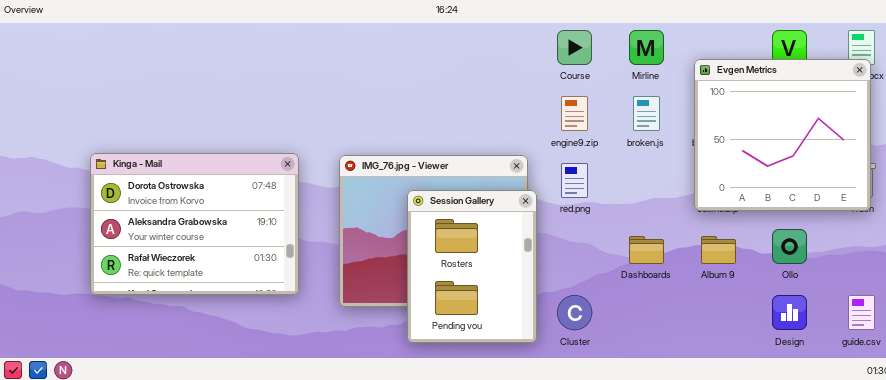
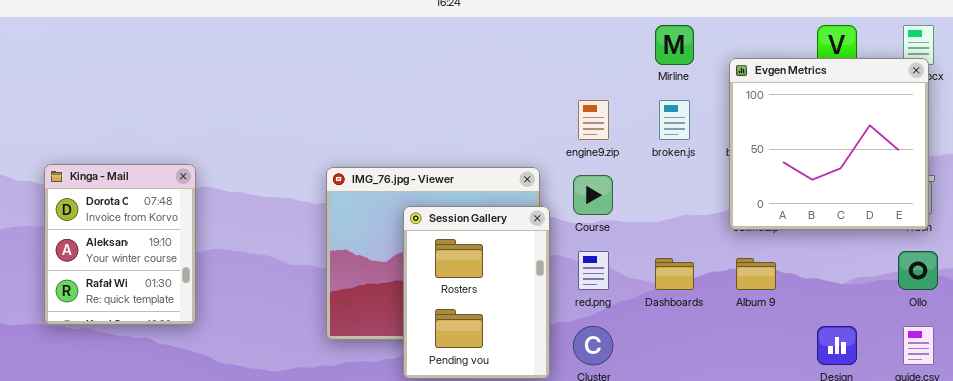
Course: [557,30,592,65] -> [573,175,613,215], moved
Kinga - Mail: [90,153,299,295] -> [44,164,196,325], resized
red.png: [561,163,588,198] -> [578,251,609,290], moved
Ollo: [772,229,807,264] -> [898,251,938,290], moved

